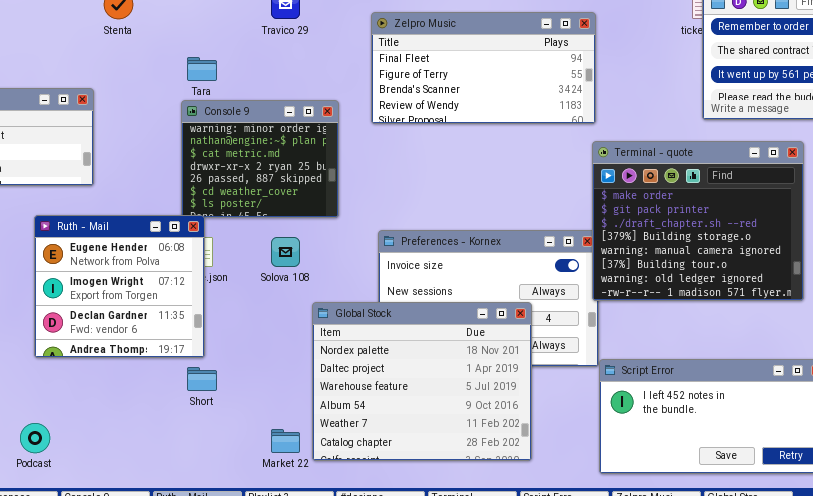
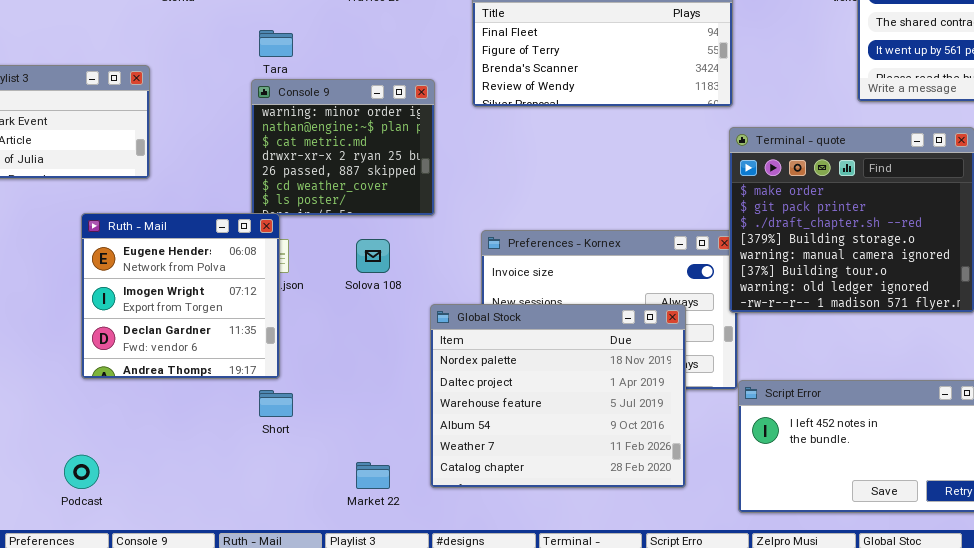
Global Stock: [312,302,532,461] -> [430,304,686,488], moved

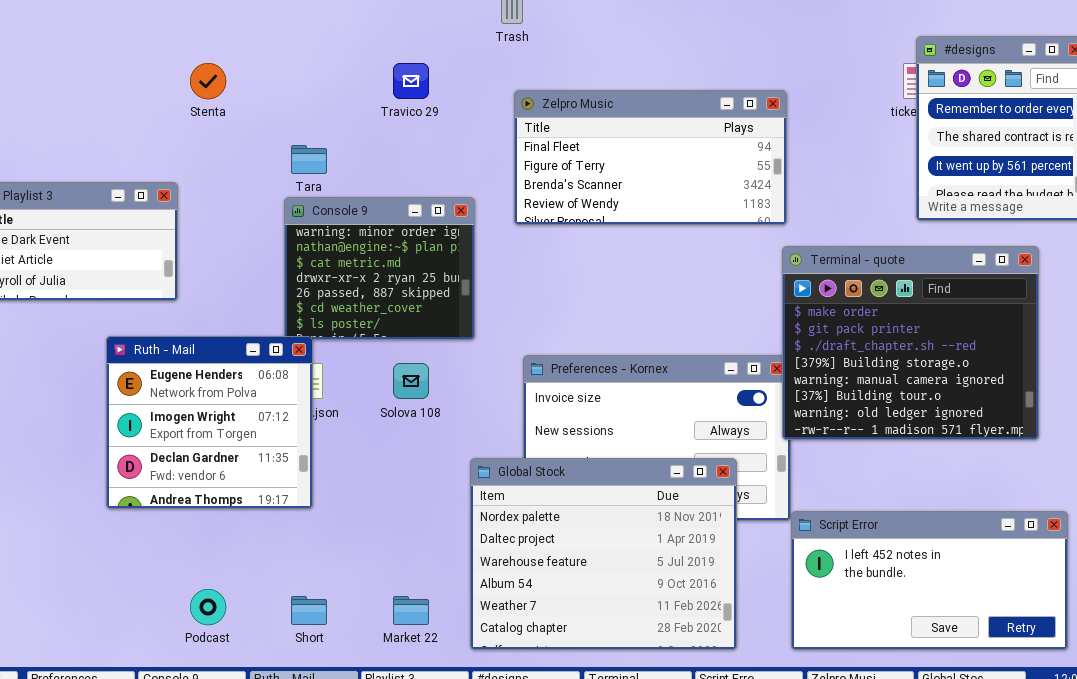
Global Stock: [430,304,686,488] -> [470,458,737,650], moved
Short: [259,390,293,417] -> [291,596,327,625], moved
Podcast: [64,455,99,489] -> [190,589,226,625], moved

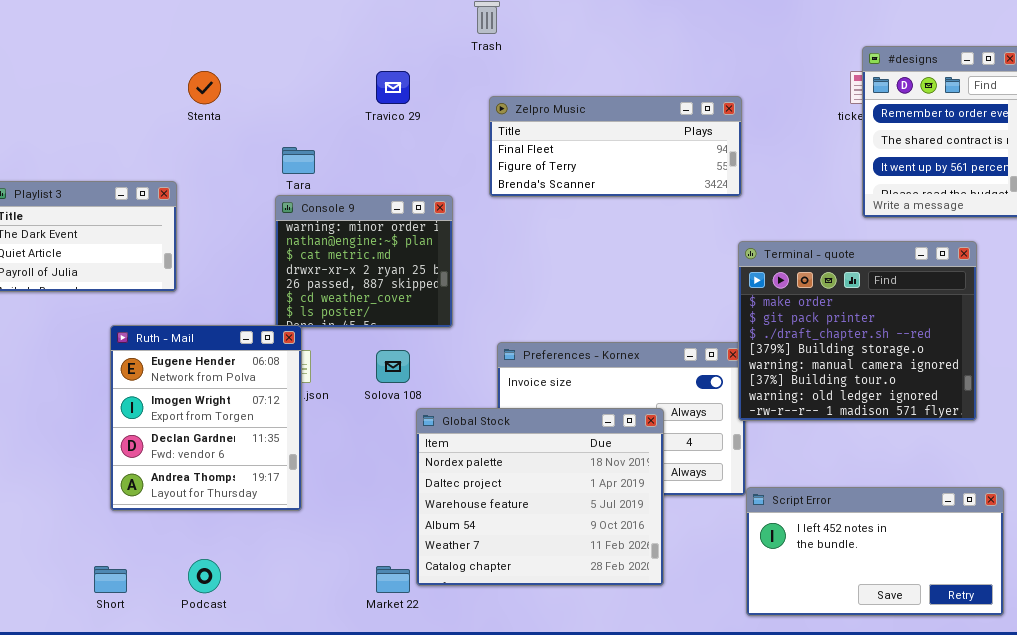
Zelpro Music: [514,90,787,225] -> [489,96,742,197], resized
Ruth - Mail: [106,336,313,509] -> [110,325,302,511], resized
Global Stock: [470,458,737,650] -> [416,408,664,586], moved
Short: [291,596,327,625] -> [94,566,127,593], moved

